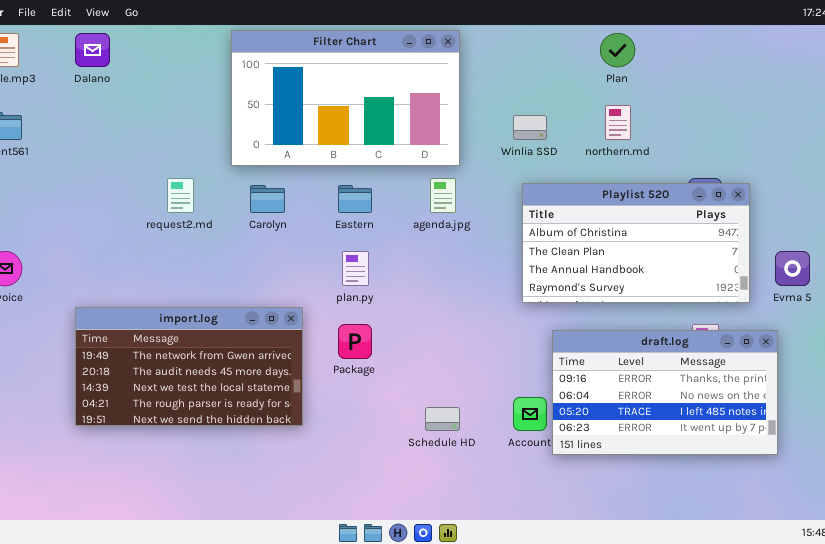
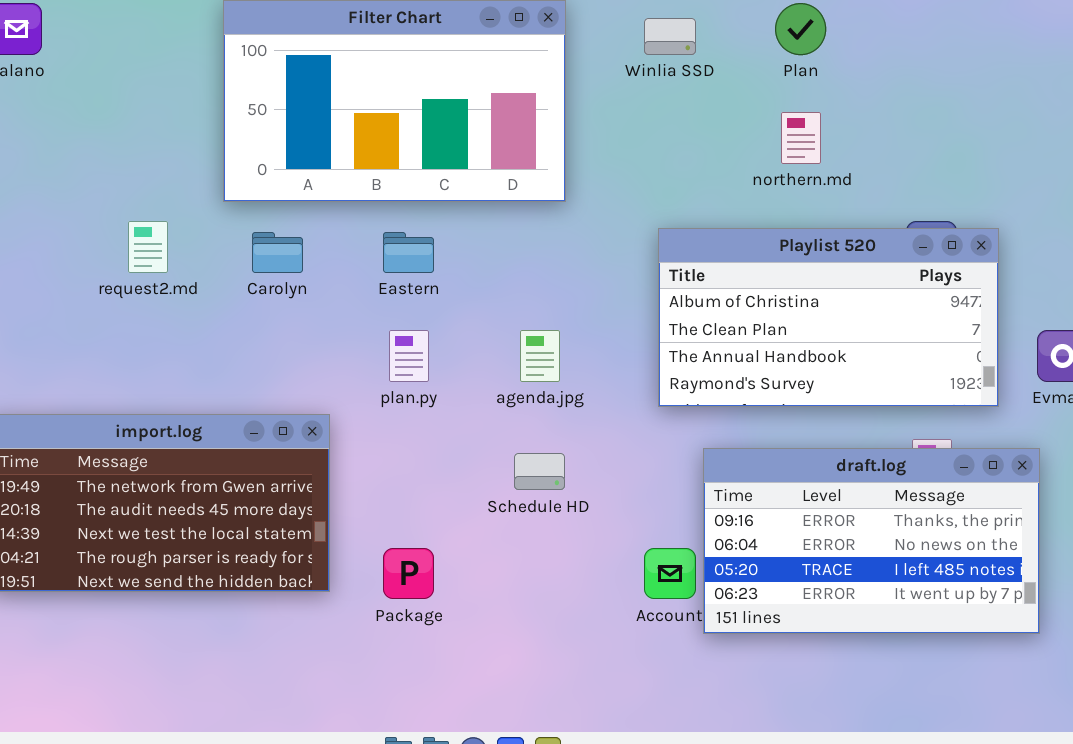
Winlia SSD: [513,115,547,140] -> [644,18,696,55], moved
agenda.jpg: [430,178,456,213] -> [520,330,560,382], moved
Package: [338,324,372,359] -> [383,548,434,599], moved
Schedule HD: [425,407,460,431] -> [514,453,565,490], moved

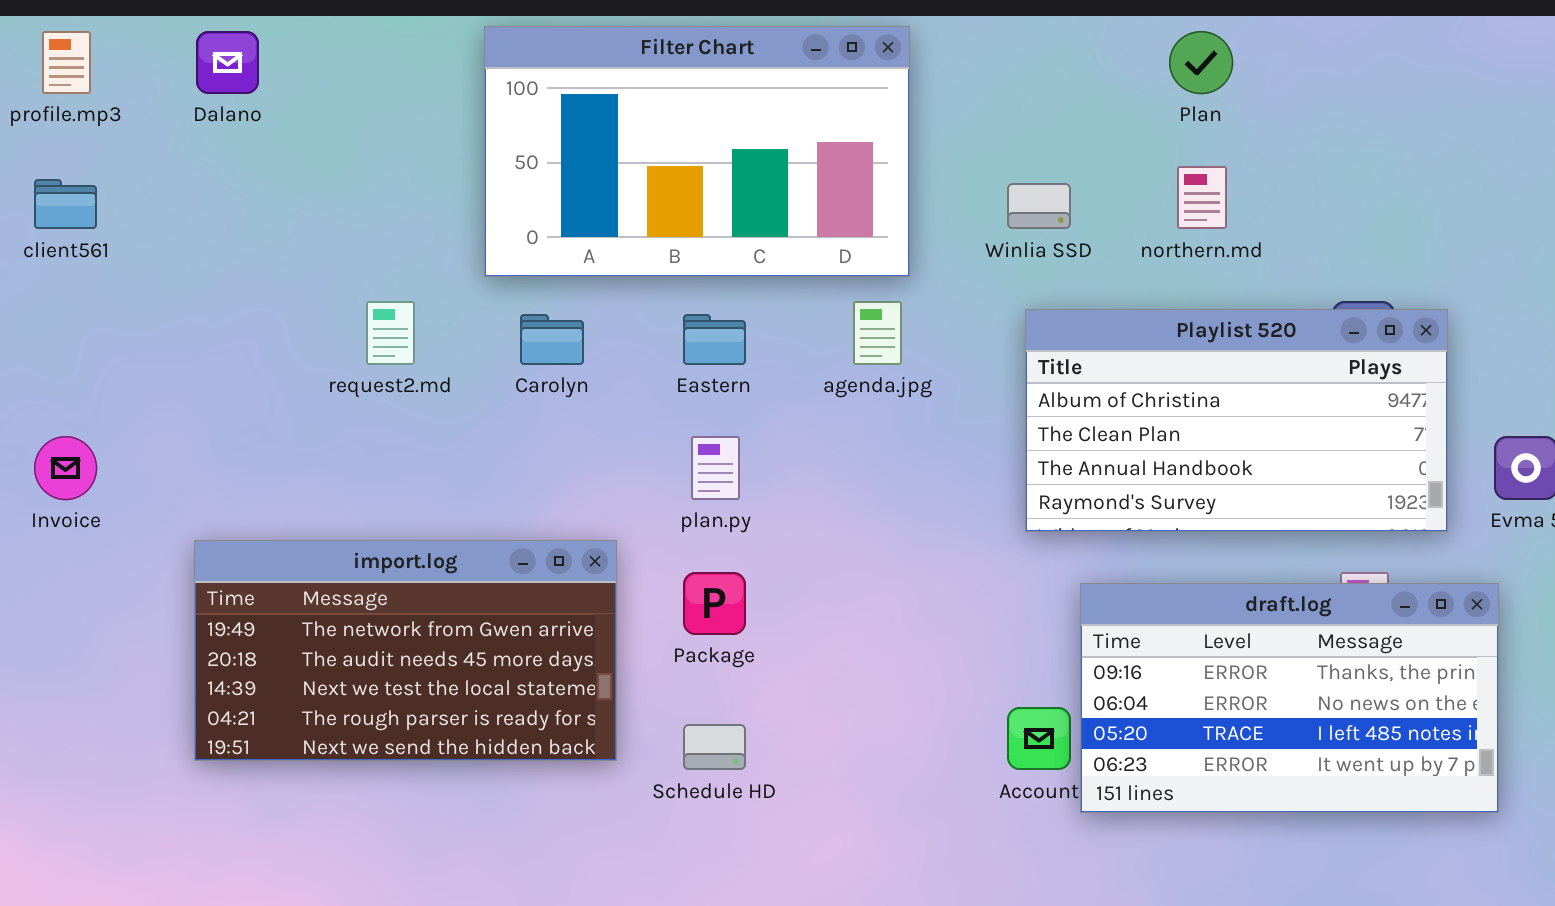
Winlia SSD: [644,18,696,55] -> [1007,183,1071,229], moved
agenda.jpg: [520,330,560,382] -> [853,301,902,365], moved
Schedule HD: [514,453,565,490] -> [683,724,746,770], moved
Package: [383,548,434,599] -> [683,572,746,635], moved

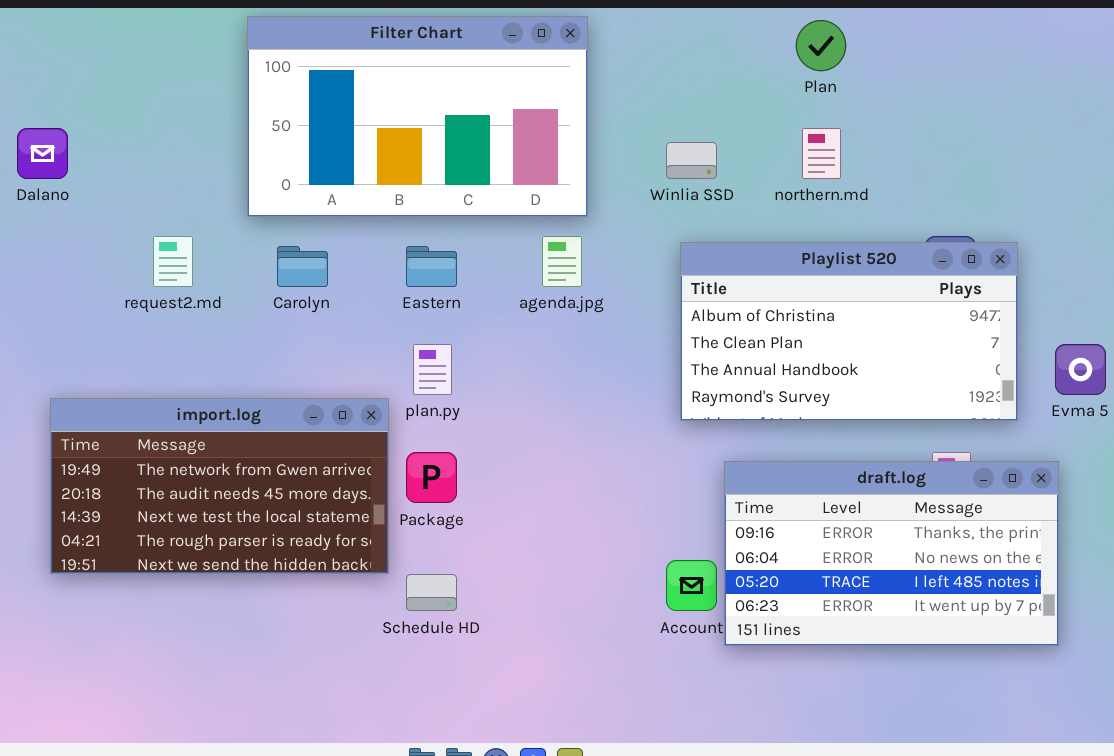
Dalano: [196,31,259,94] -> [17,128,68,179], moved
import.log: [194,540,617,761] -> [50,398,389,574], moved

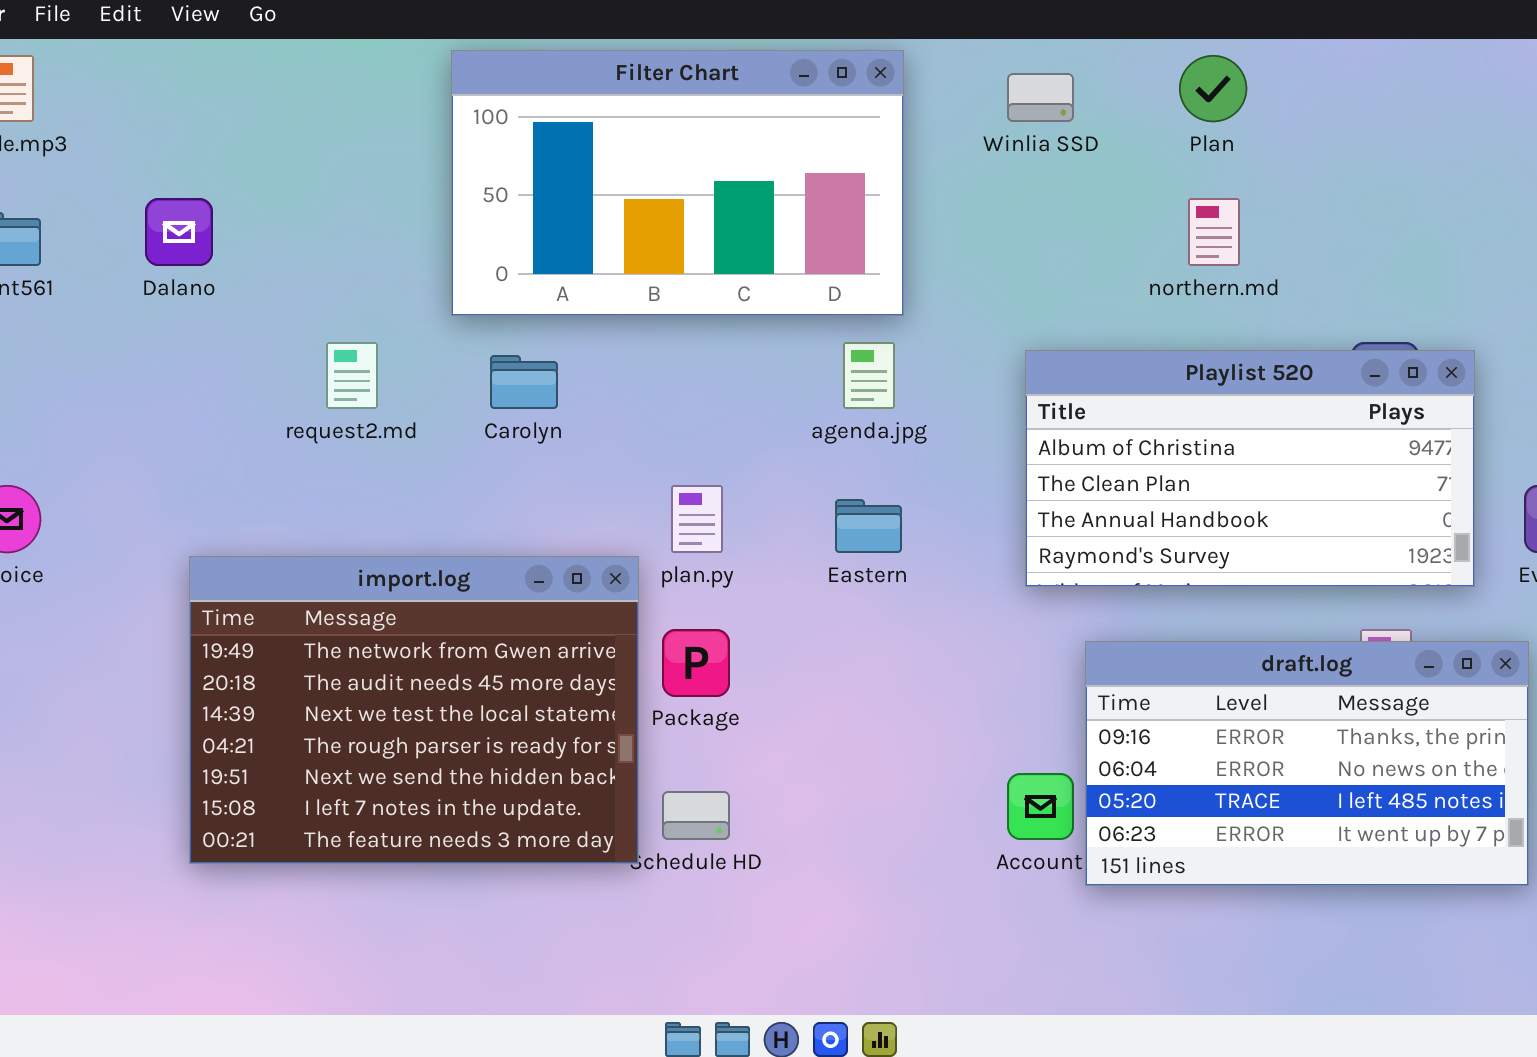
Winlia SSD: [666,142,717,179] -> [1007,73,1074,122], moved
Eastern: [406,246,457,287] -> [835,499,902,553], moved
import.log: [50,398,389,574] -> [189,556,639,864], resized

